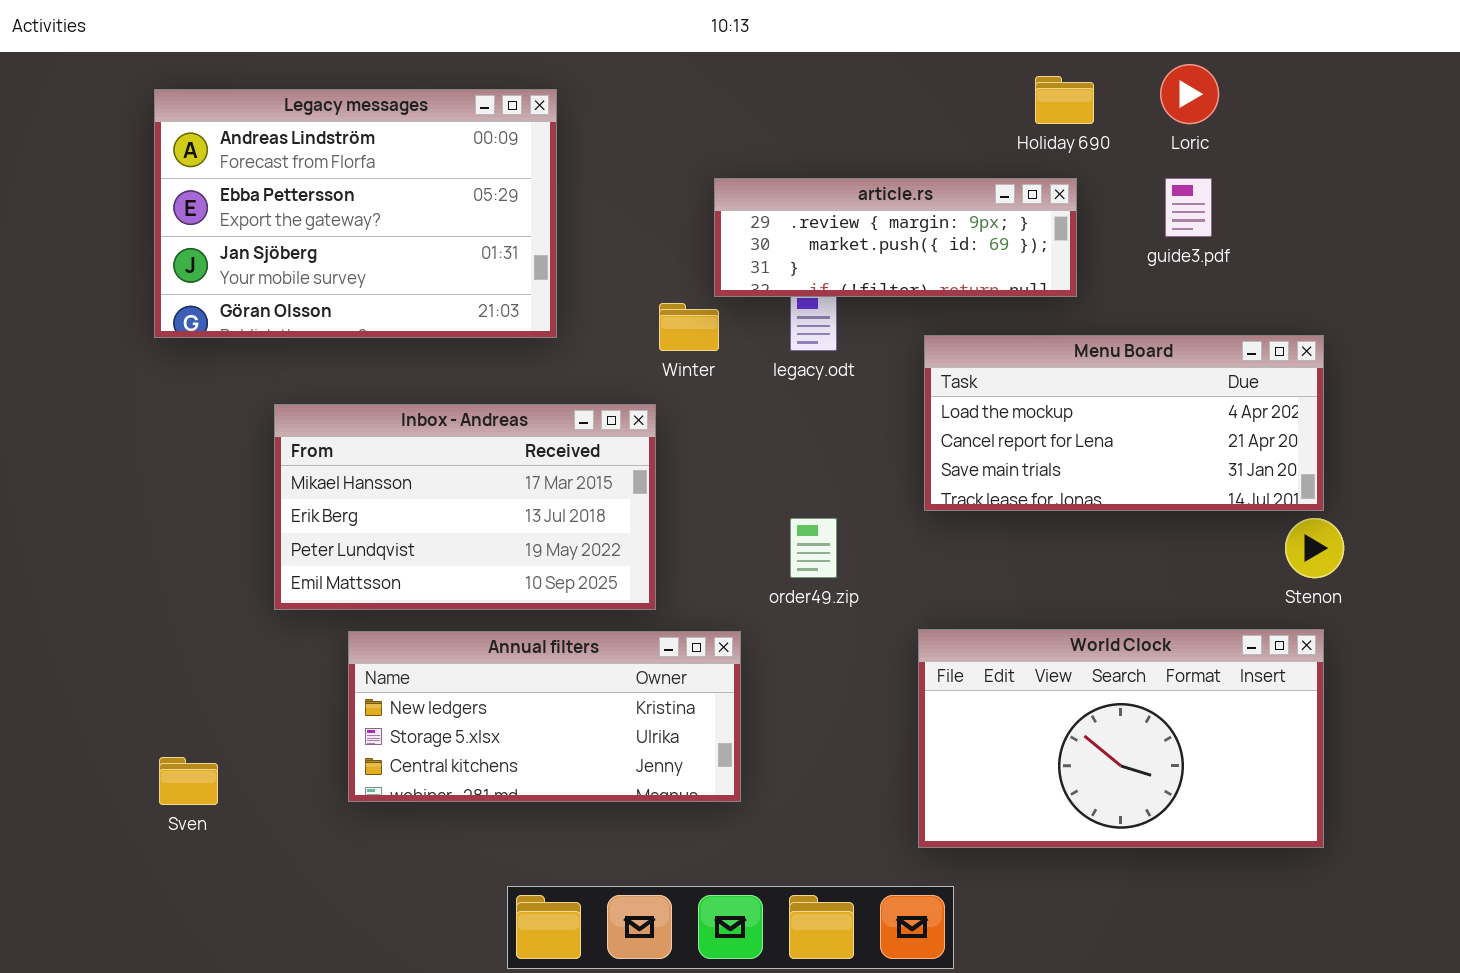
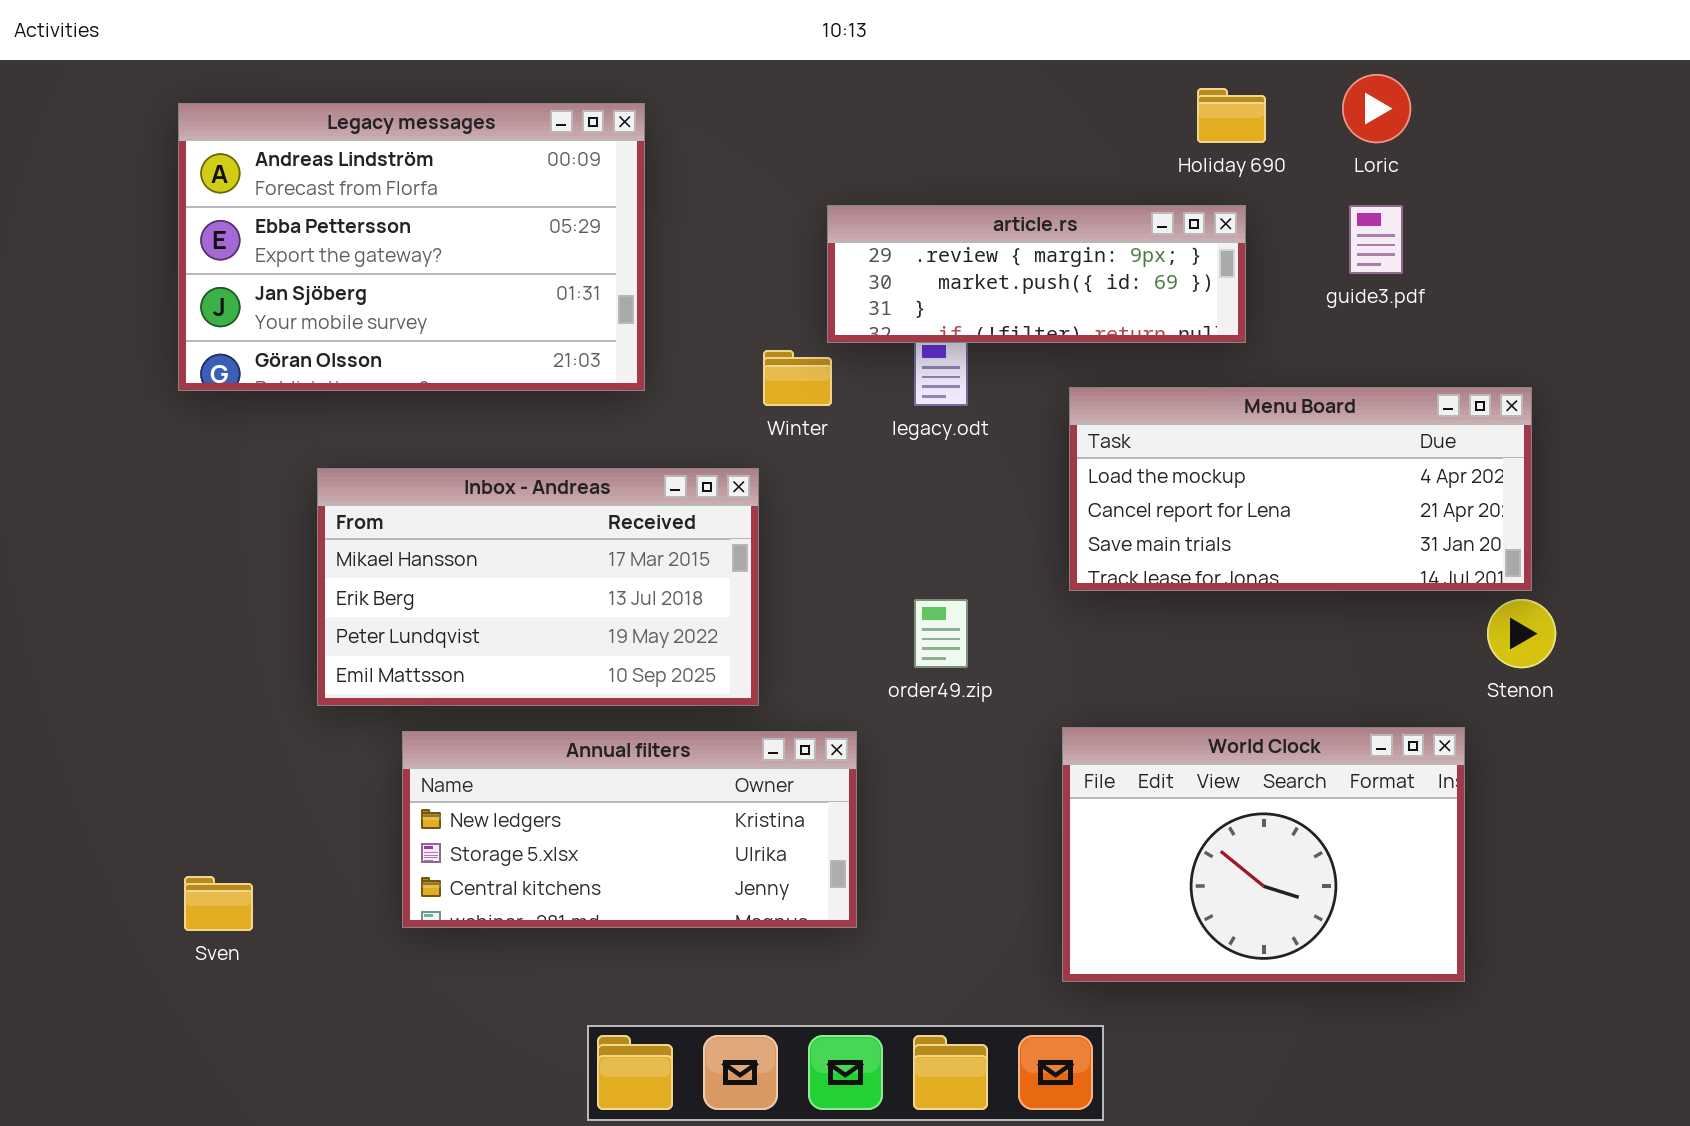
World Clock: [918,629,1324,848] -> [1062,727,1465,982], resized

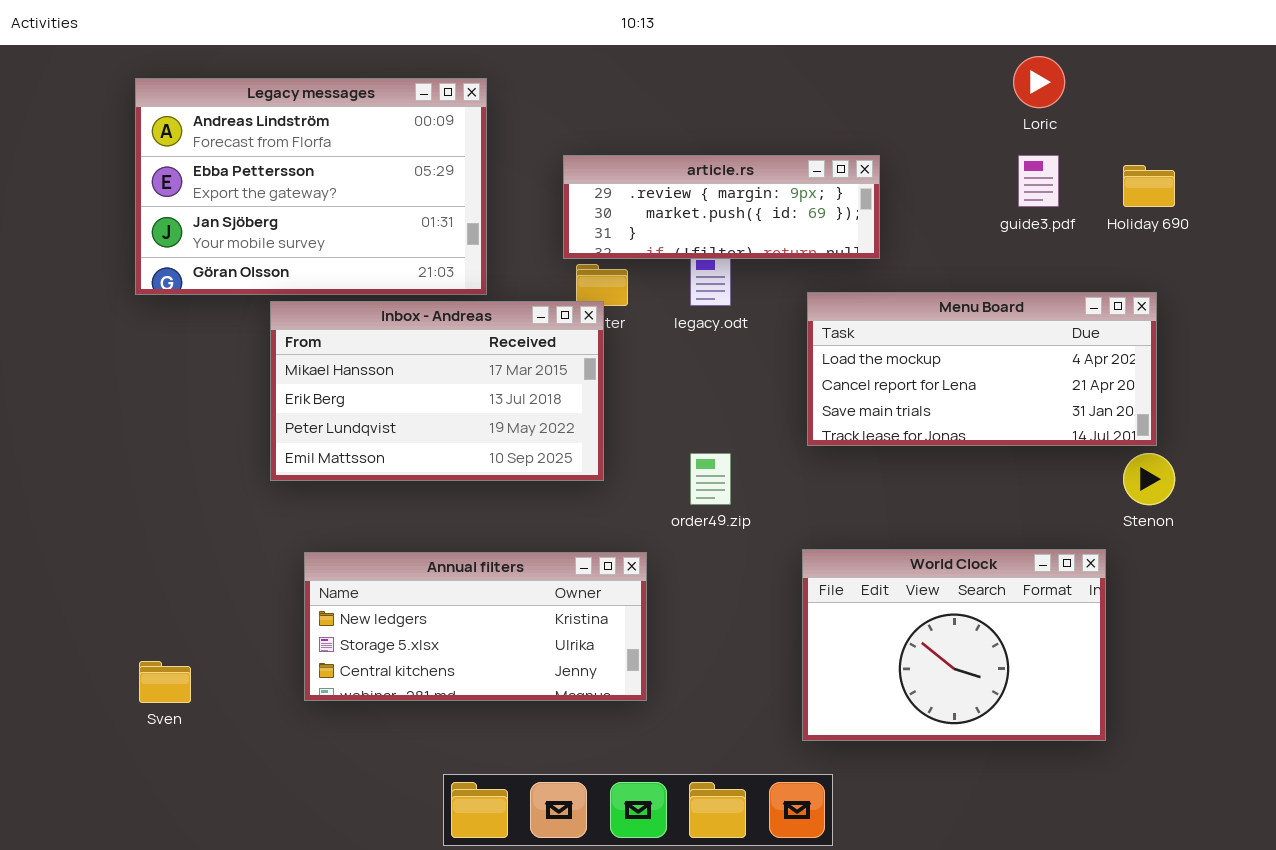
Holiday 690: [1197,88,1266,143] -> [1123,165,1175,207], moved
article.rs: [827,205,1246,343] -> [563,155,880,259], moved
Inbox - Andreas: [317,468,759,706] -> [270,301,604,481], moved

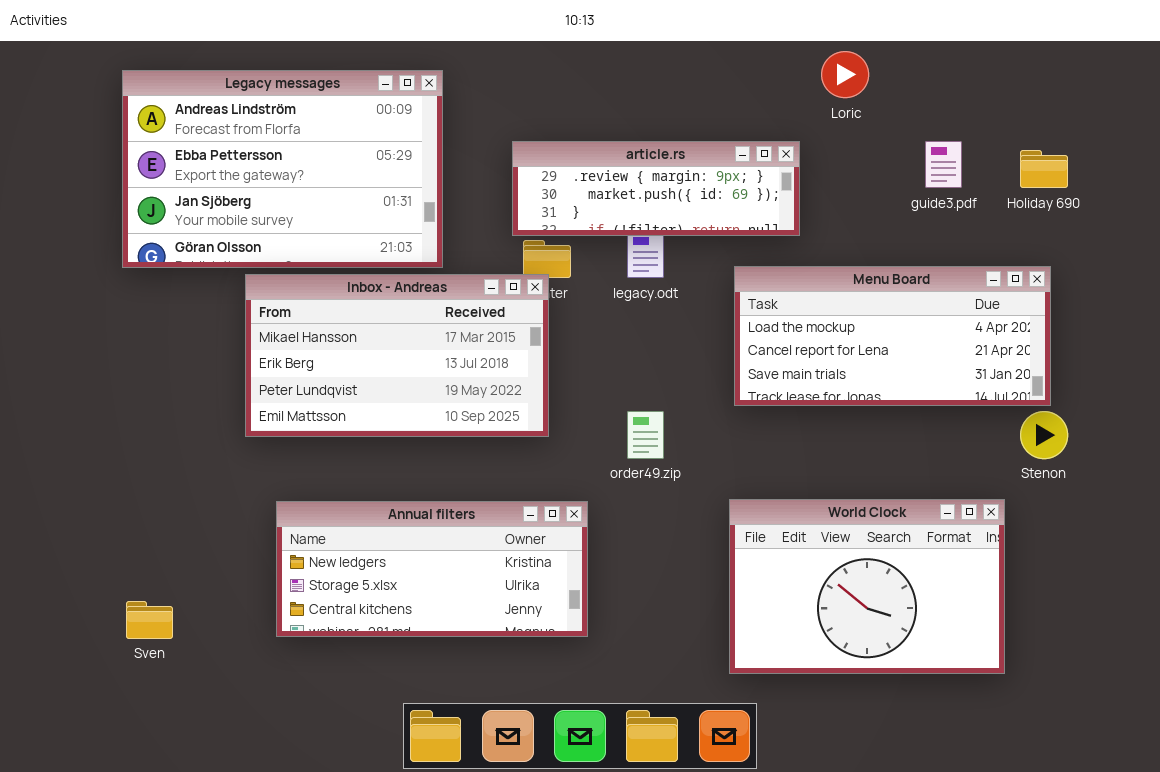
Loric: [1013,56,1065,108] -> [821,51,869,98], moved

